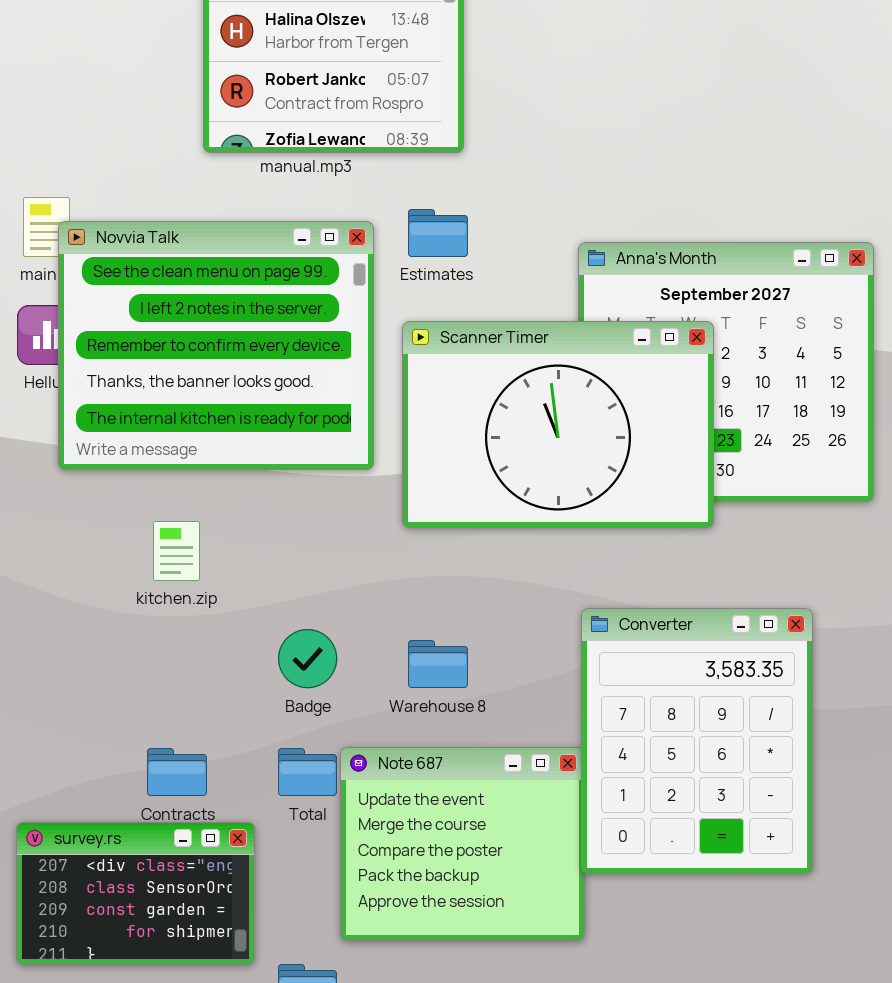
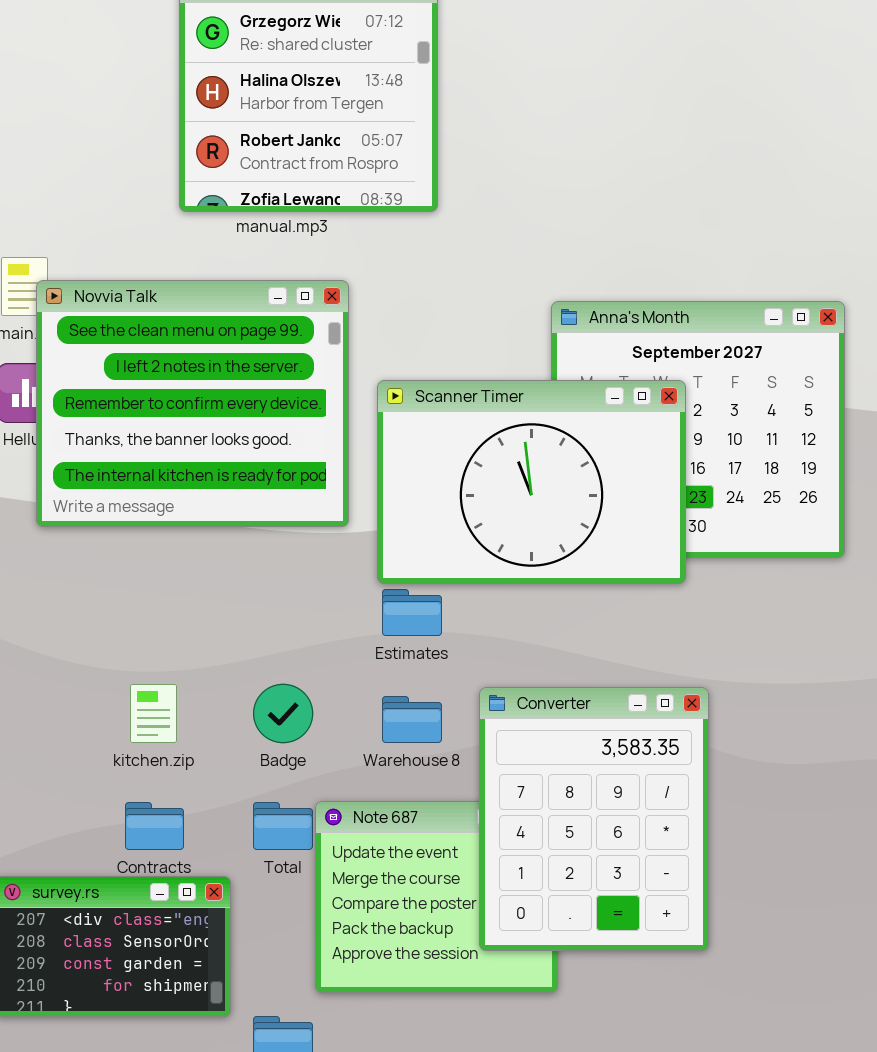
Estimates: [408,209,468,257] -> [382,589,442,636], moved
kitchen.zip: [153,521,200,581] -> [130,684,177,743], moved
Converter: [581,608,813,874] -> [479,687,709,951], moved

